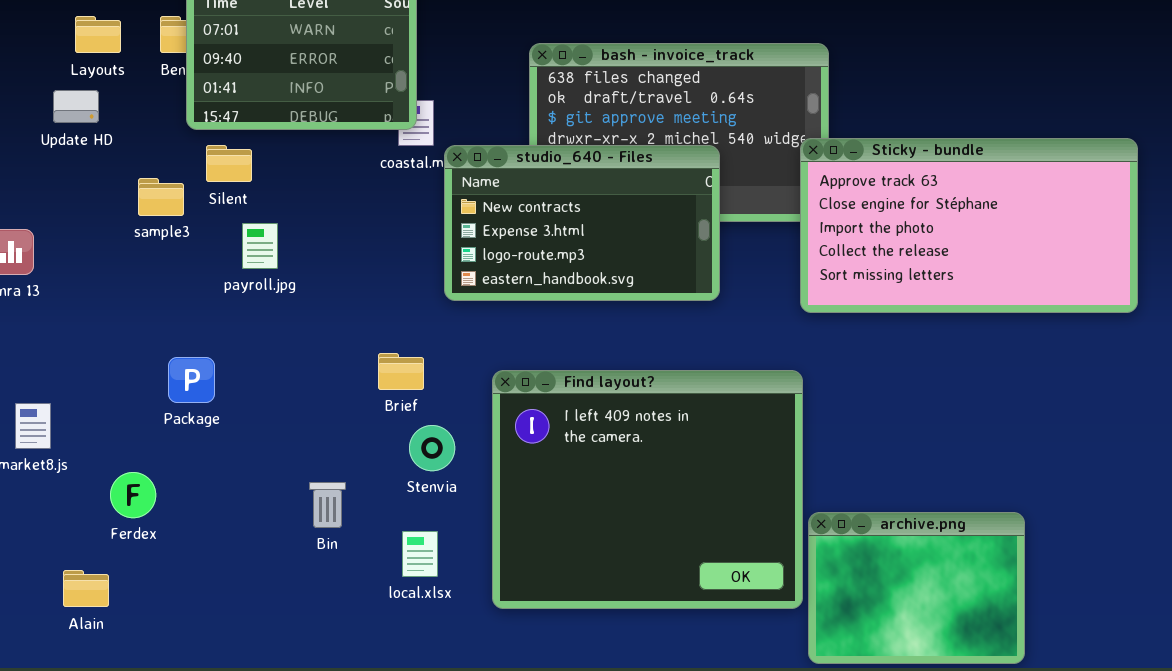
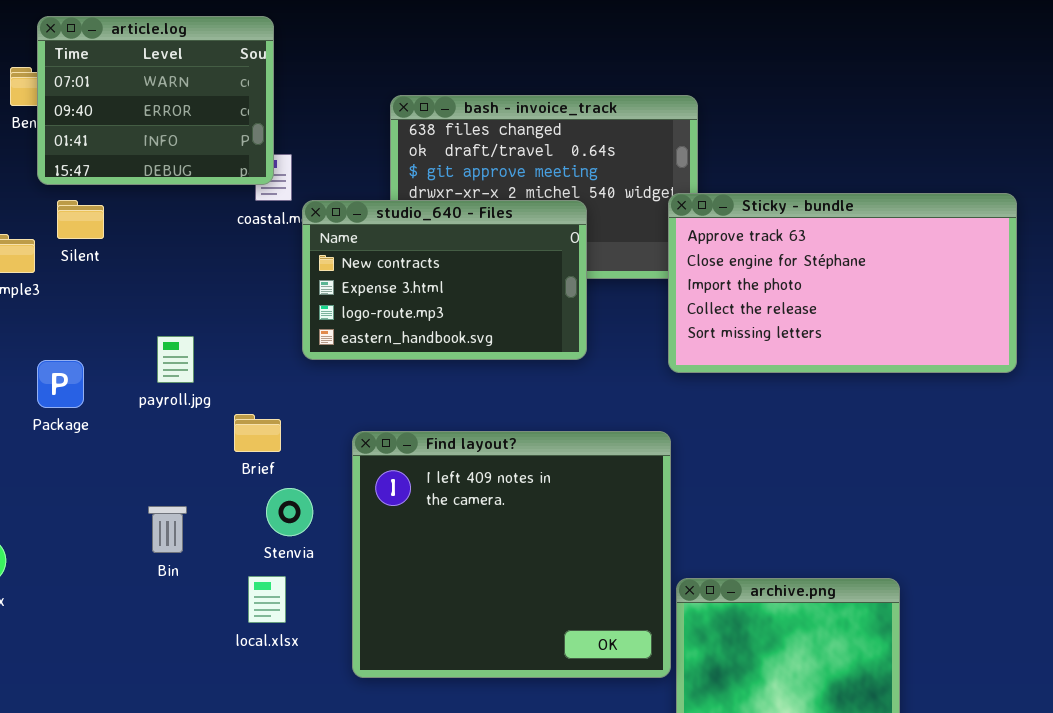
payroll.jpg: [242,223,278,269] -> [157,336,194,383], moved
Package: [168,357,215,403] -> [37,360,84,408], moved
Bin: [309,482,346,528] -> [148,506,187,553], moved
local.xlsx: [402,531,438,577] -> [248,576,286,623], moved

